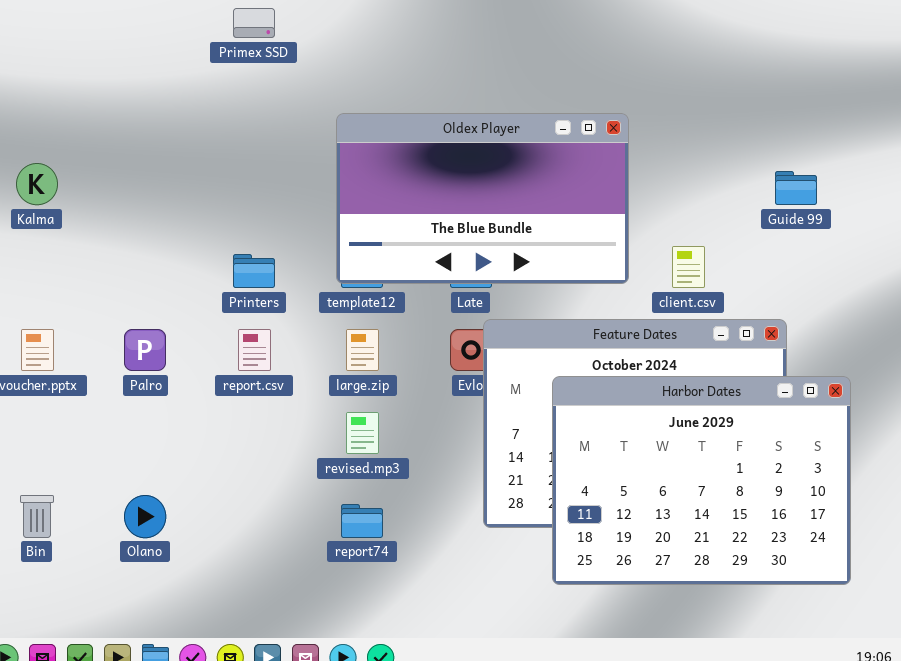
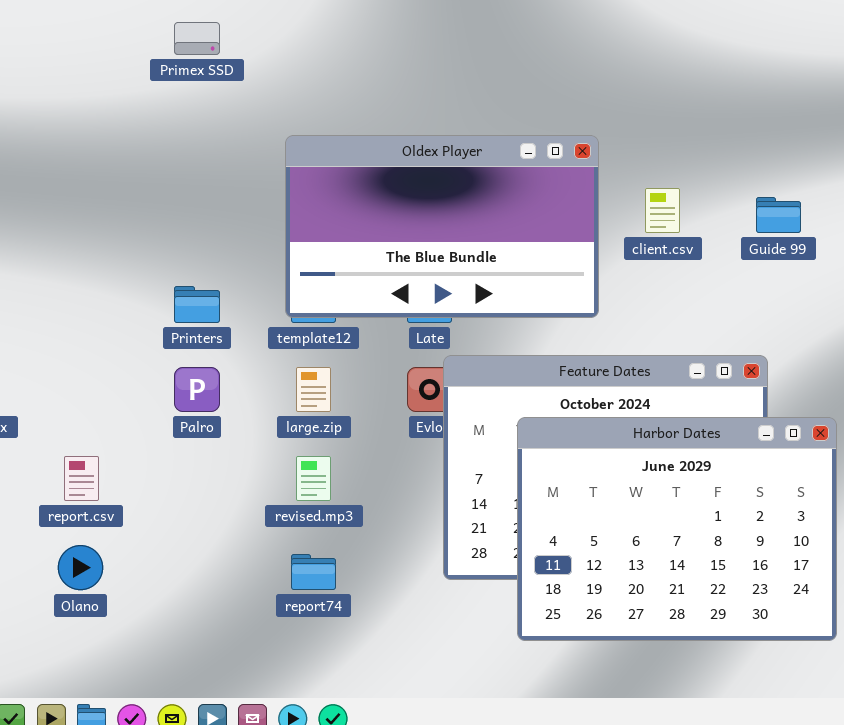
client.csv: [672,246,705,288] -> [645,188,680,233], moved
Palro: [124,329,166,371] -> [174,367,220,412], moved
report.csv: [238,329,271,371] -> [64,456,99,501], moved

